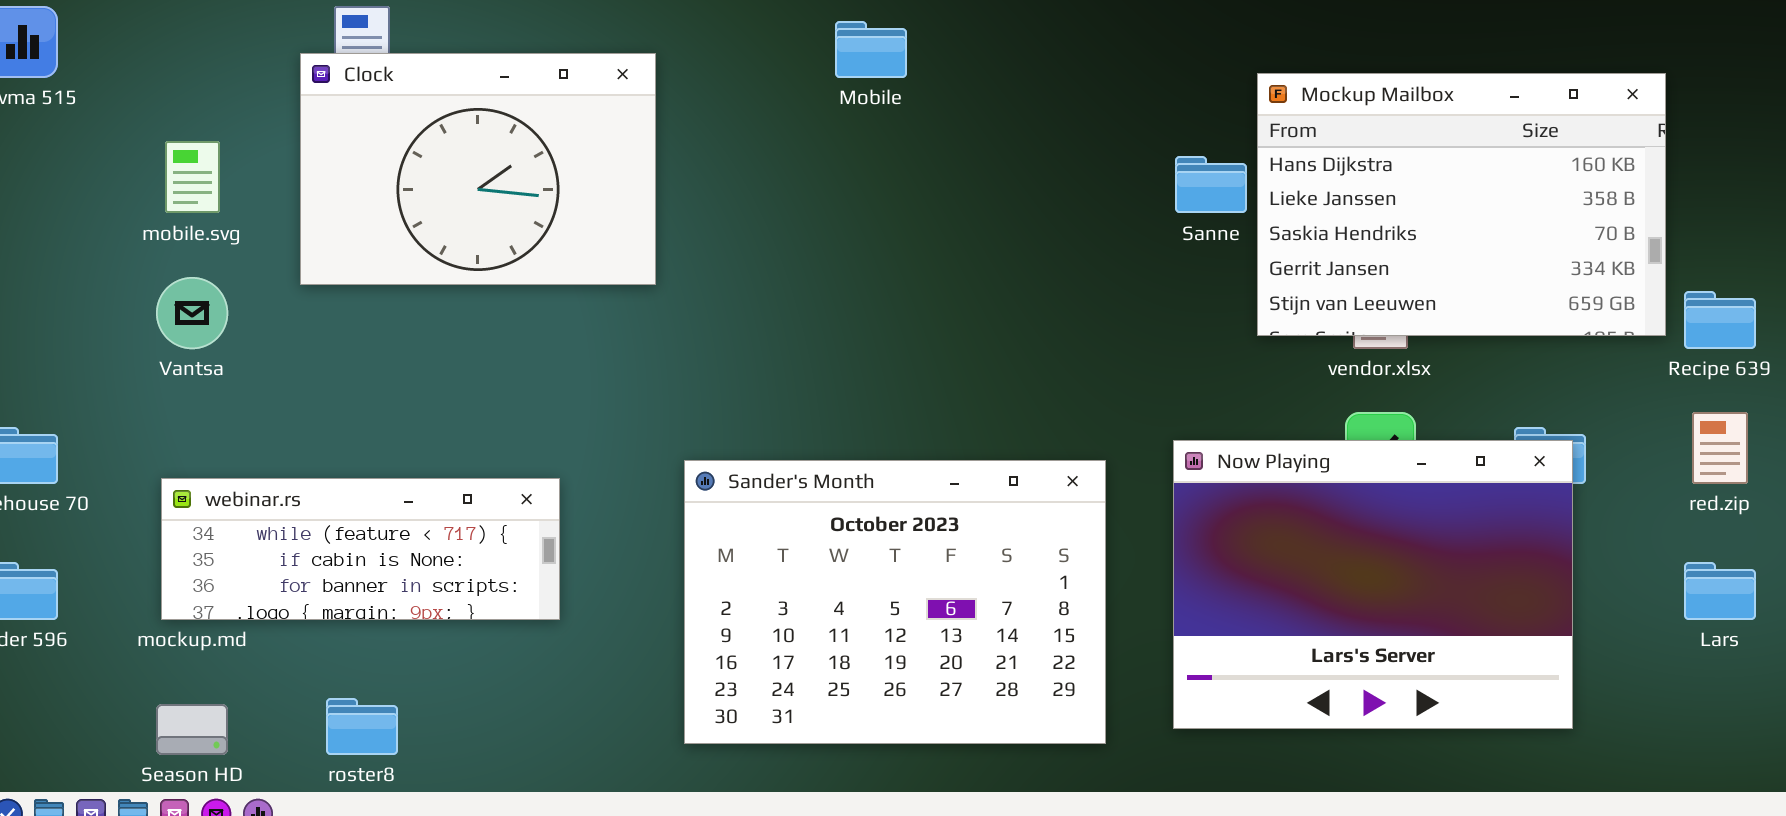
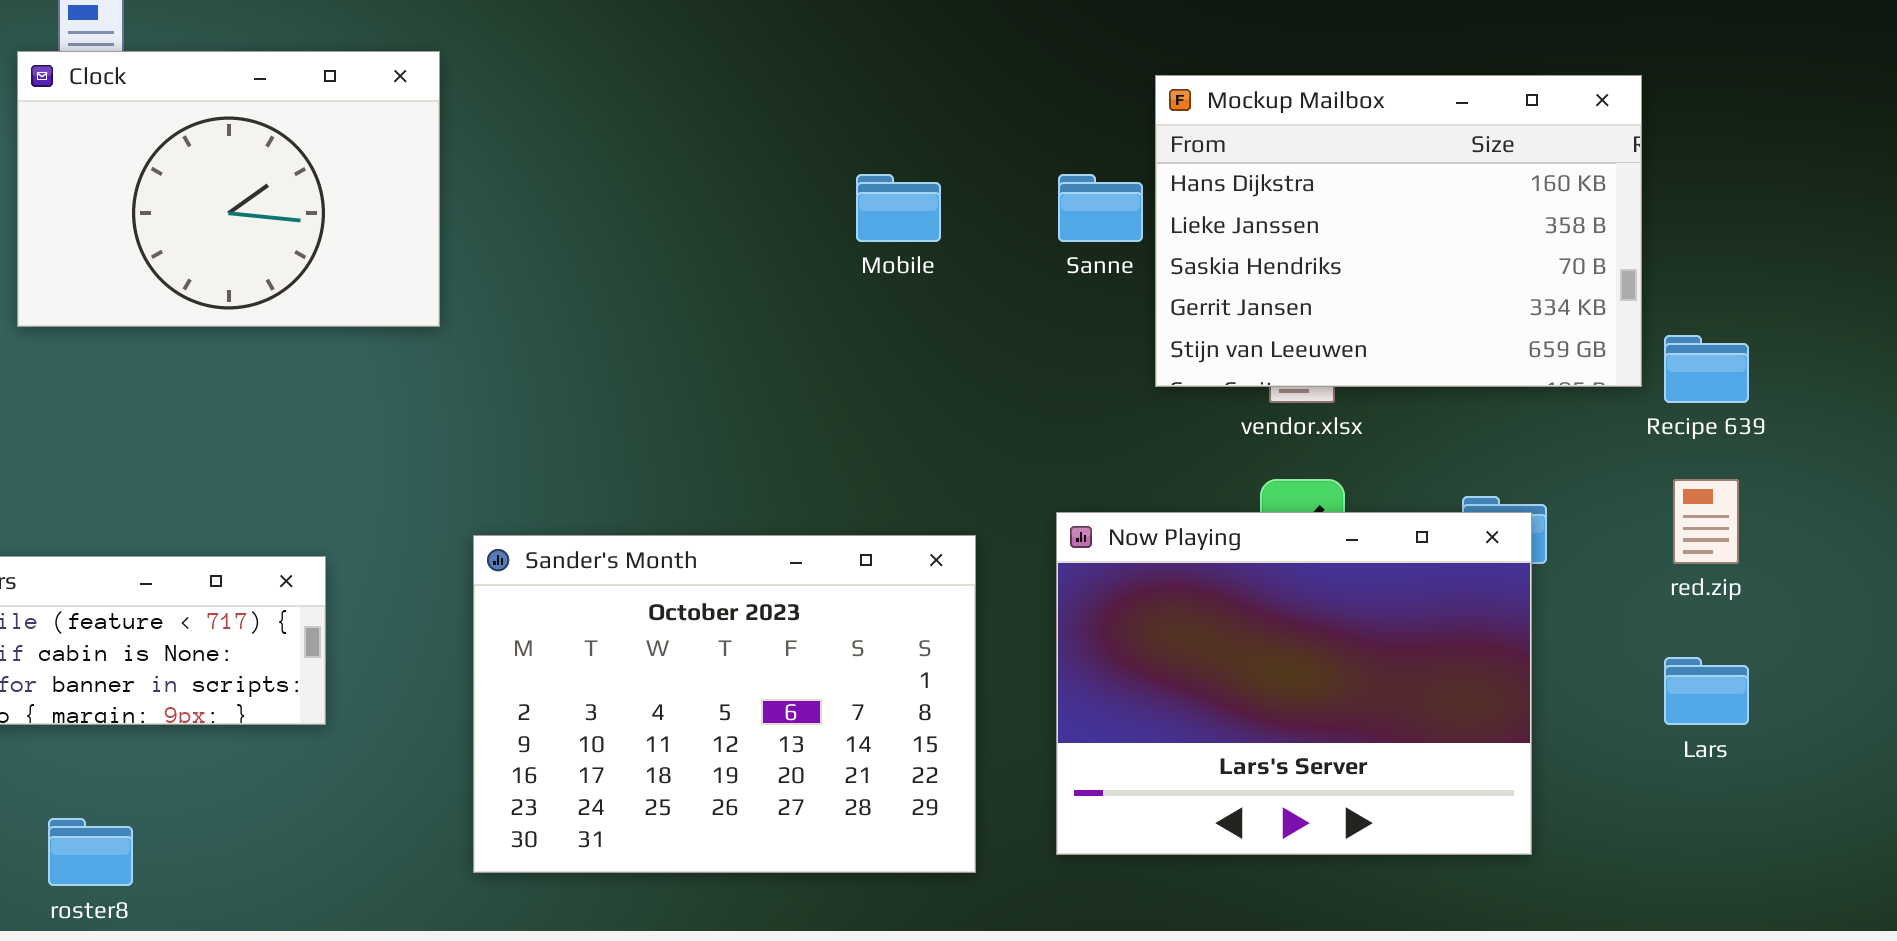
Mobile: [835,21,907,78] -> [856,174,941,242], moved

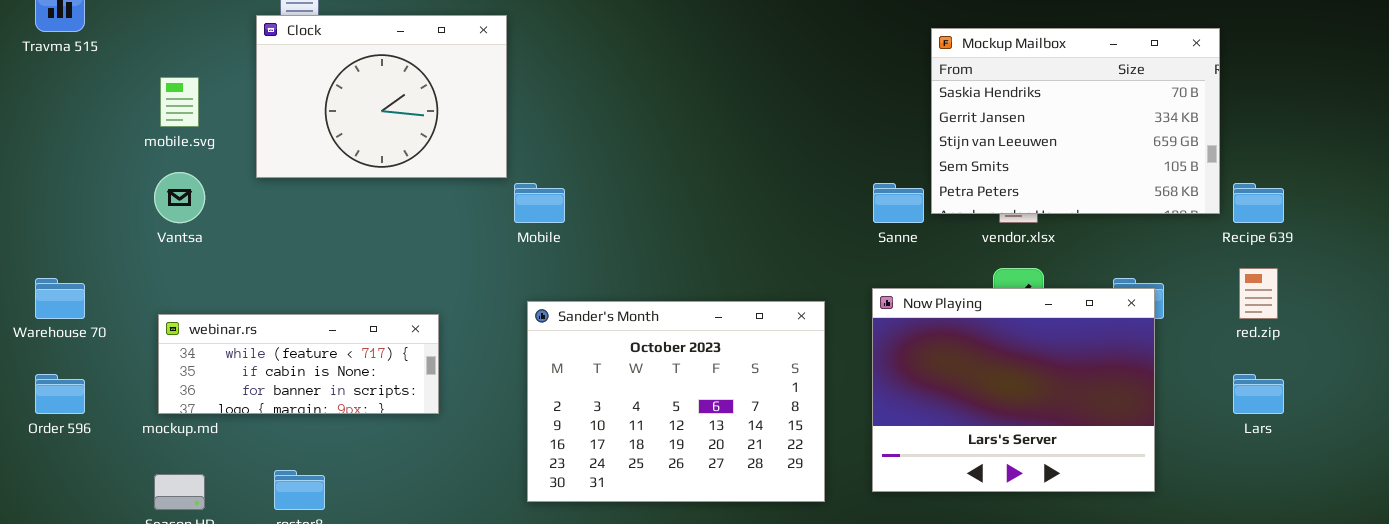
Mockup Mailbox: [1155,75,1642,387] -> [931,28,1220,214], scrolled down 2 rows
Mobile: [856,174,941,242] -> [514,183,565,223], moved
Sanne: [1058,174,1143,242] -> [873,183,924,223], moved

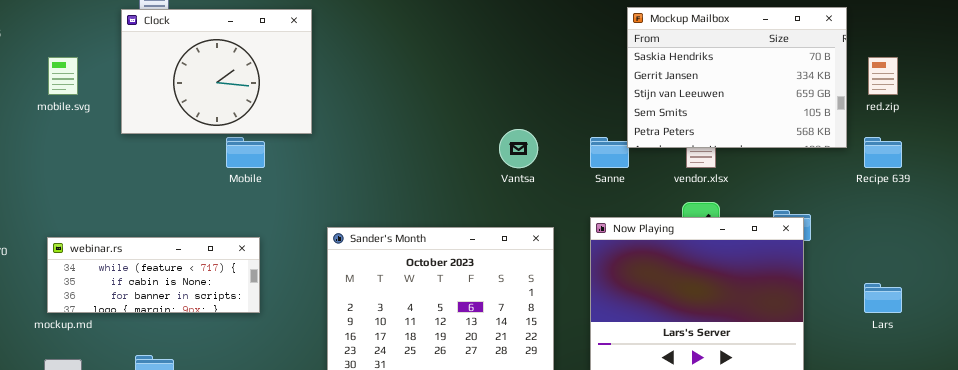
Mockup Mailbox: [931,28,1220,214] -> [627,7,847,148], moved
Vantsa: [154,172,205,223] -> [499,129,538,168], moved
Mobile: [514,183,565,223] -> [226,137,265,168], moved
red.zip: [1239,268,1278,319] -> [868,57,898,95], moved

